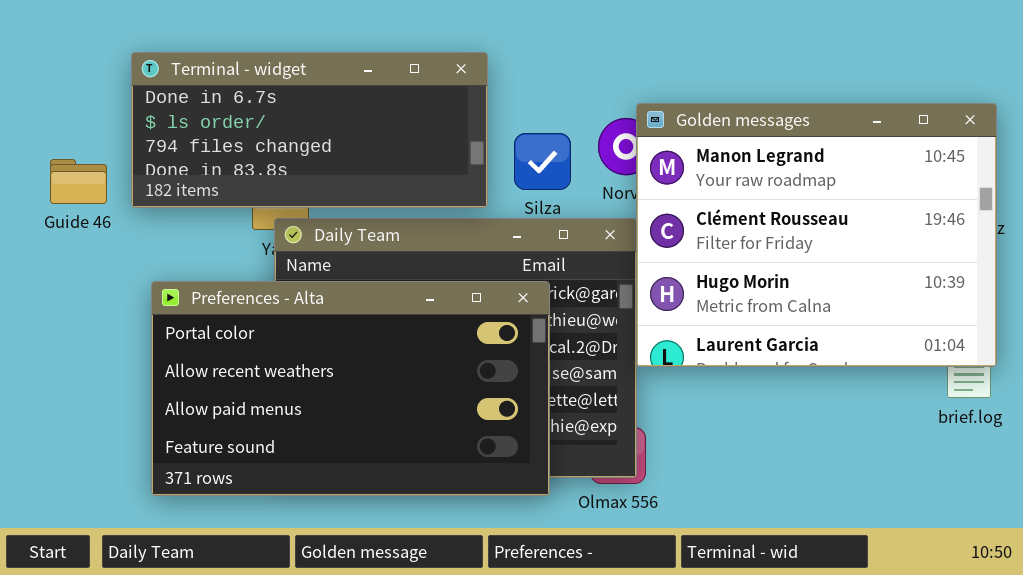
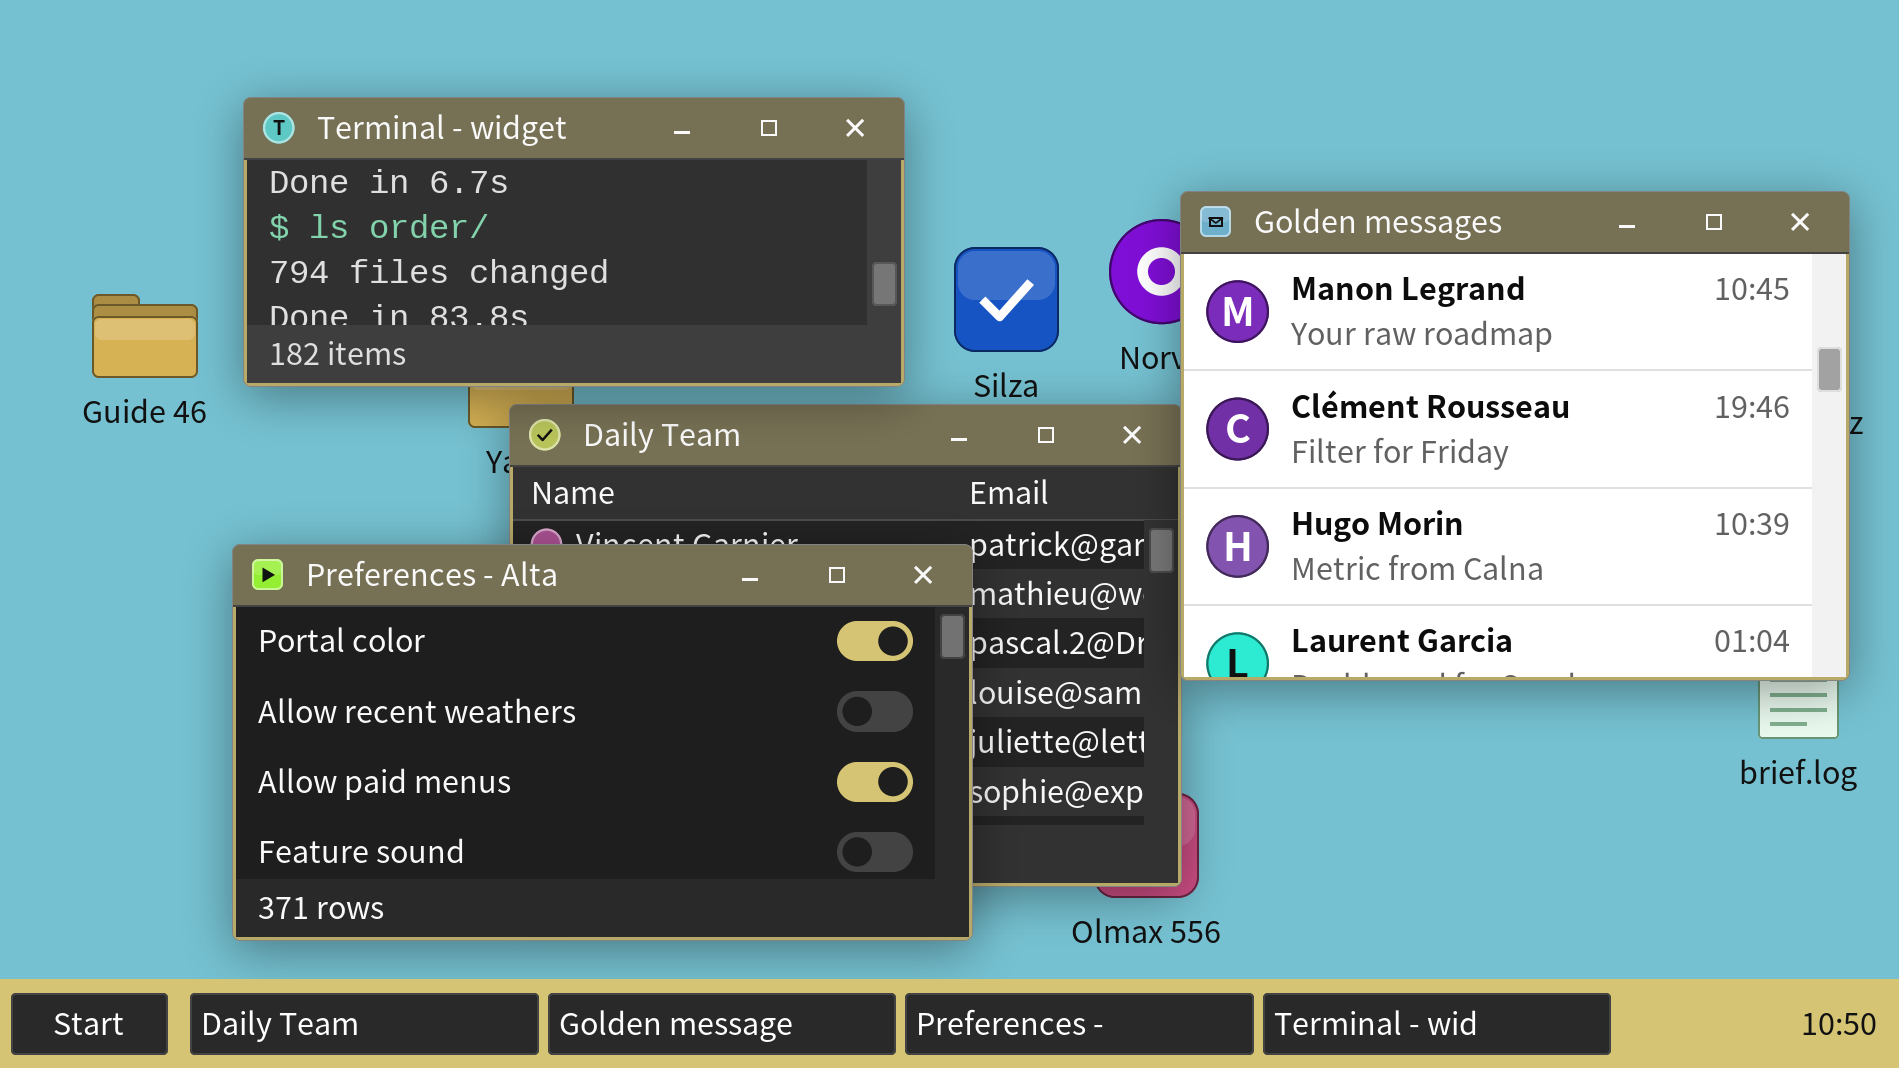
Preferences - Alta: [151,281,550,496] -> [232,544,973,941], moved

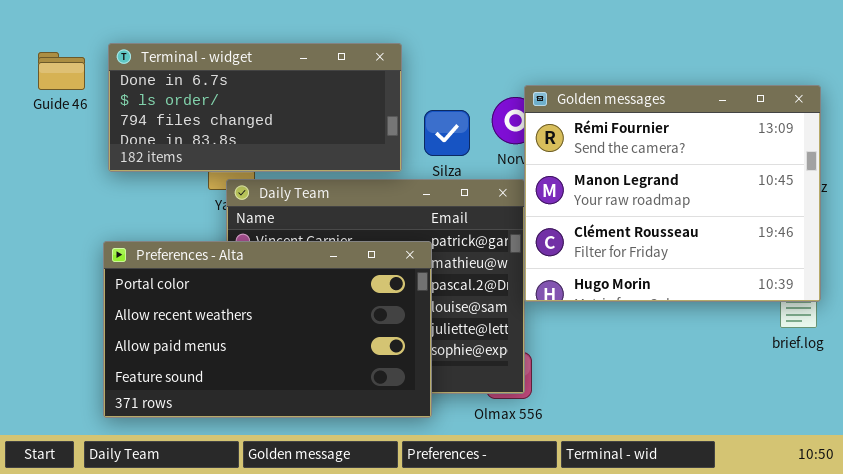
Golden messages: [1180,191,1850,681] -> [524,85,821,302], scrolled up 1 row
Guide 46: [92,294,198,378] -> [38,52,85,90], moved

